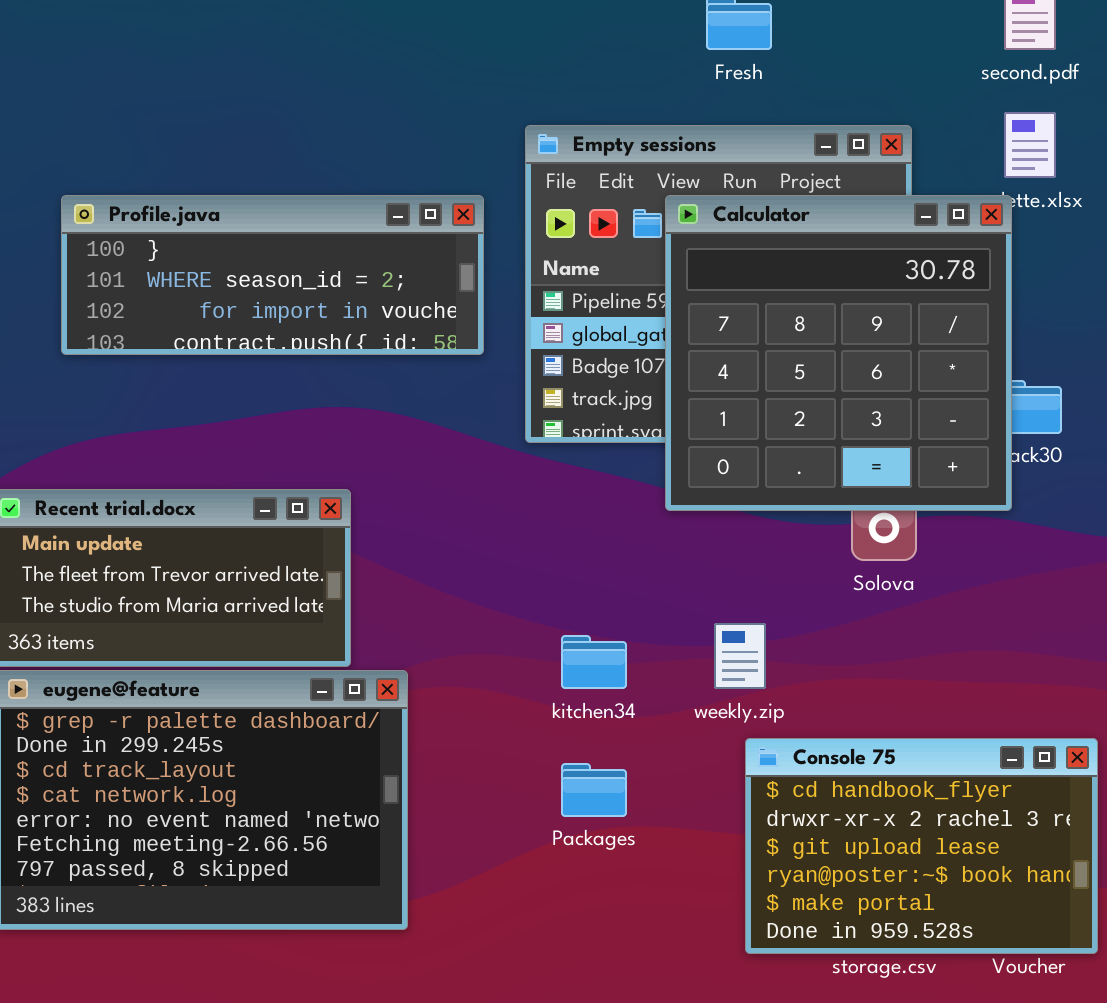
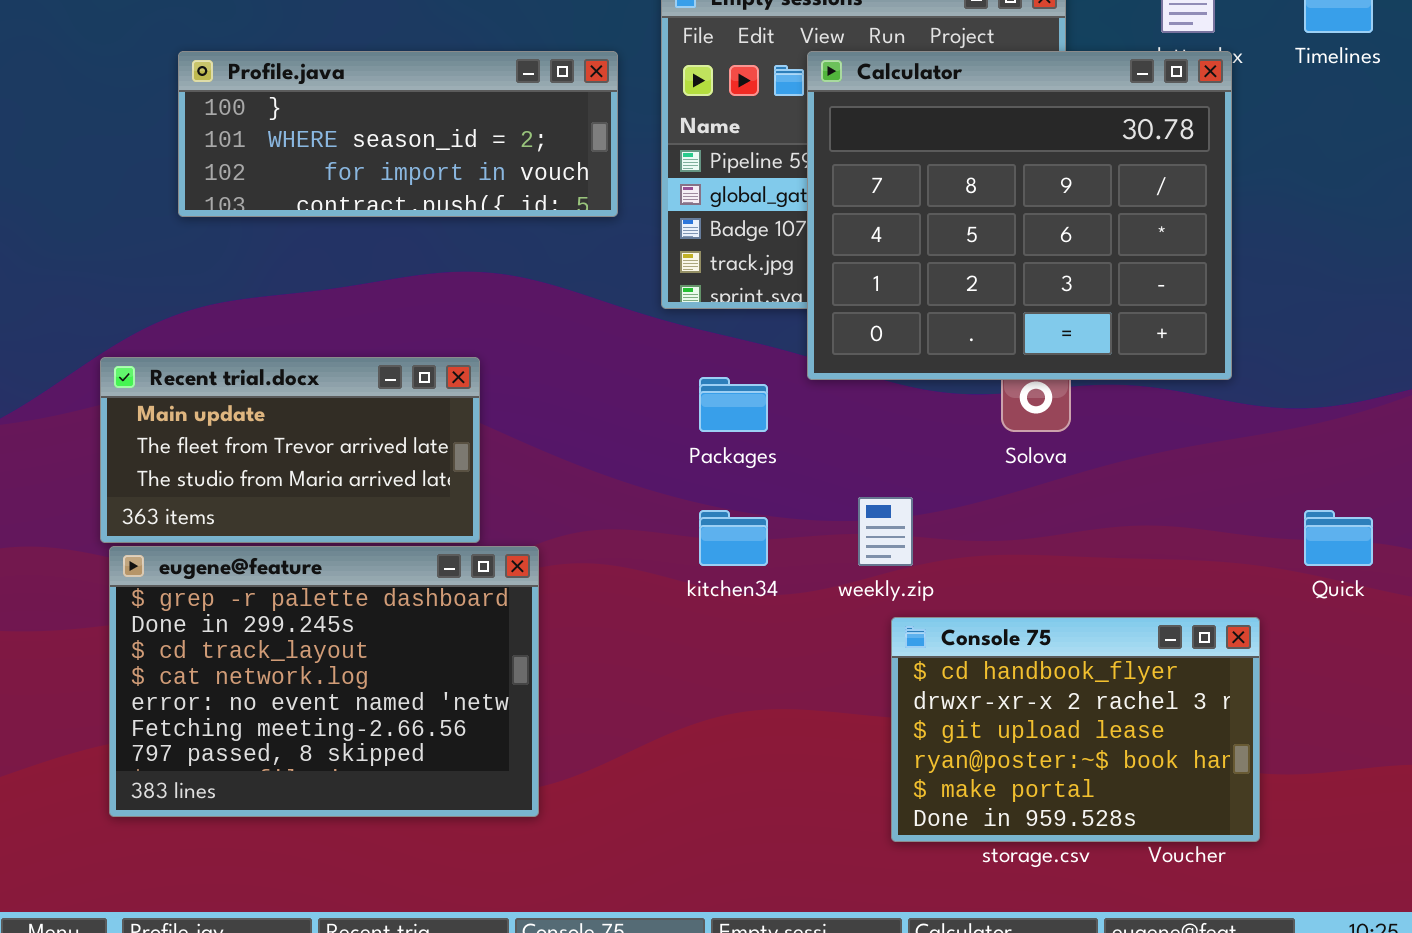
Calculator: [665,195,1012,511] -> [807,51,1232,380], resized
Packages: [561,763,627,817] -> [699,377,768,432], moved

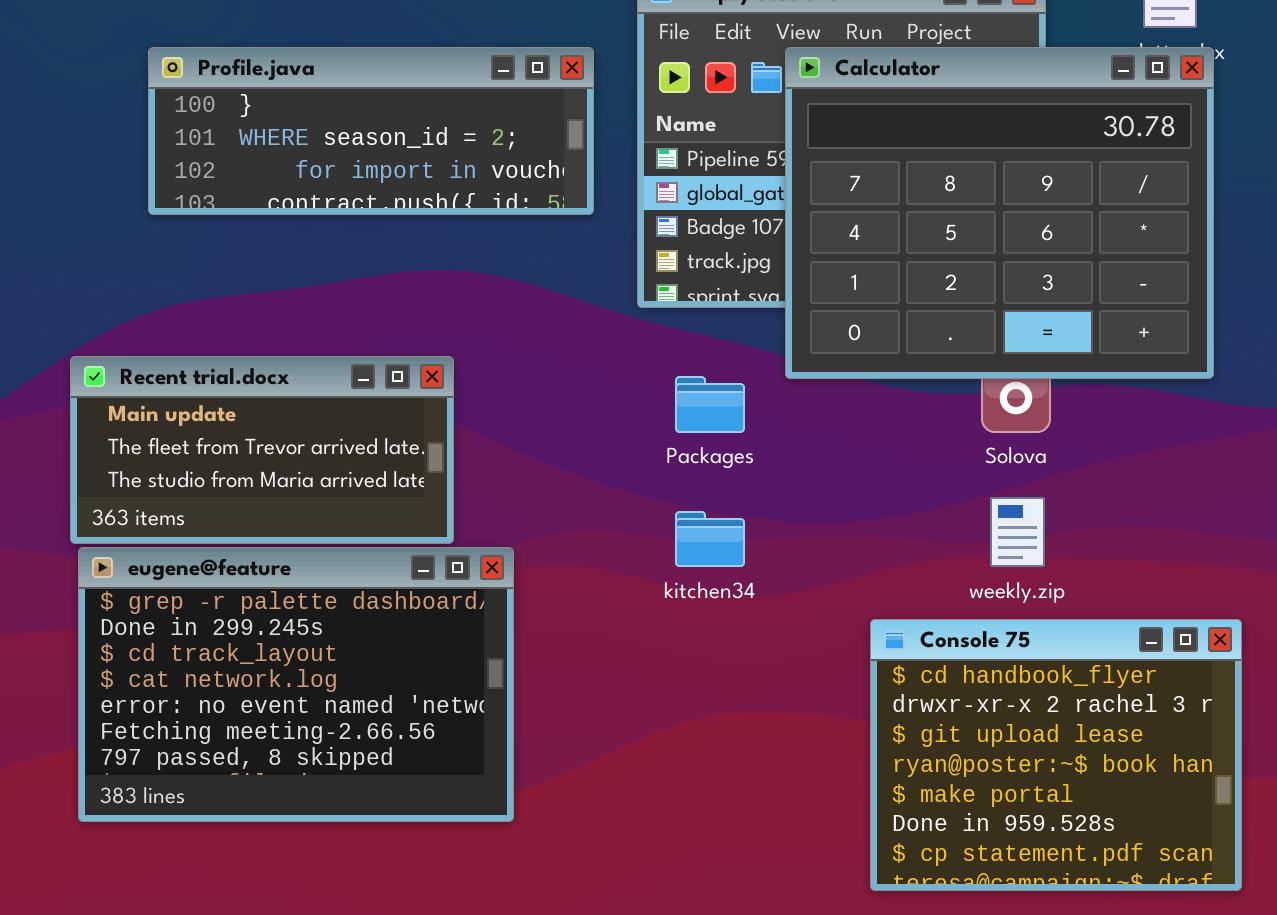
weekly.zip: [858,497,913,566] -> [990,497,1045,567], moved
Console 75: [891,617,1260,842] -> [870,619,1242,891], resized

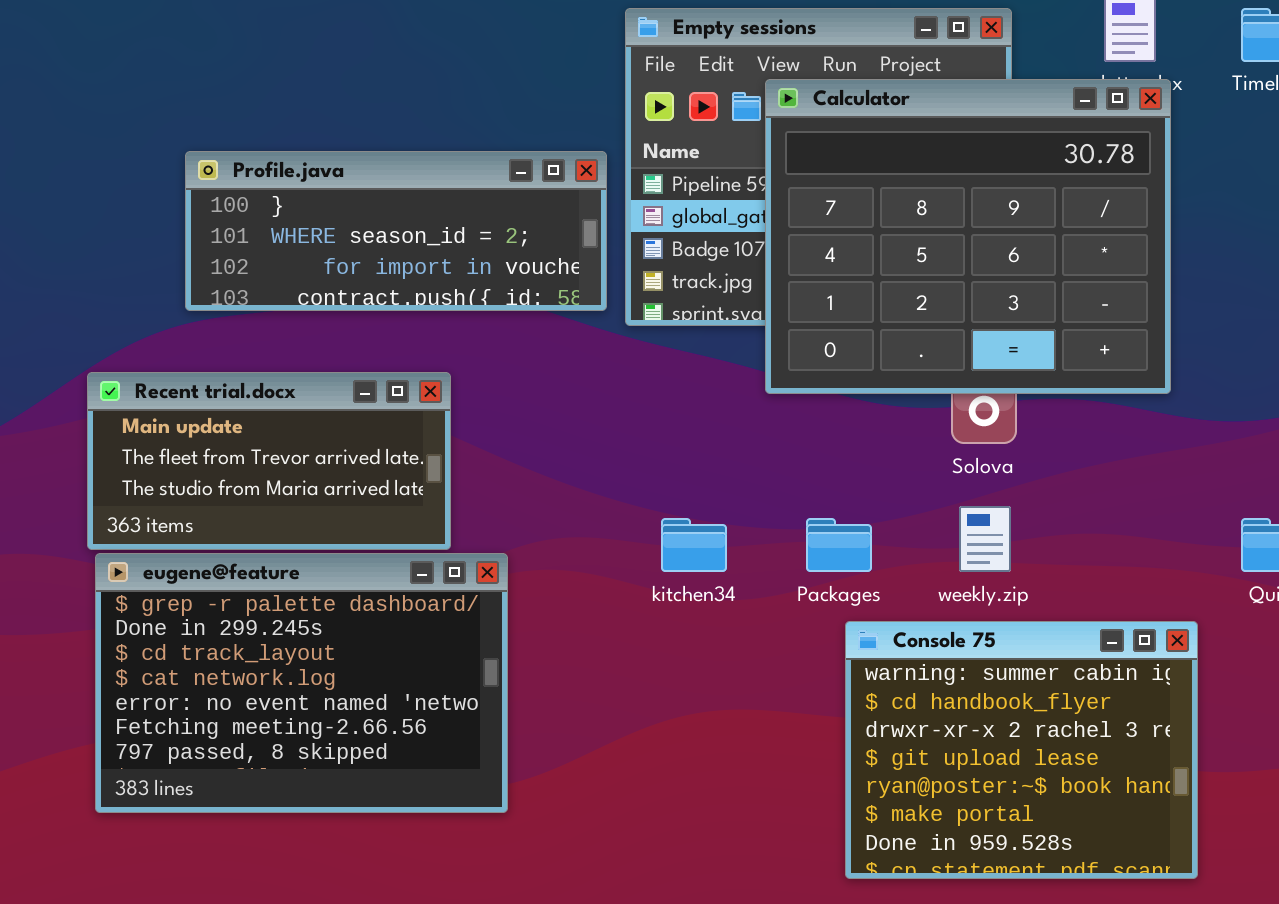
Profile.java: [148,47,594,215] -> [185,151,607,311], moved
Packages: [675,376,745,433] -> [806,518,872,572], moved
Console 75: [870,619,1242,891] -> [845,621,1198,879], scrolled up 1 row

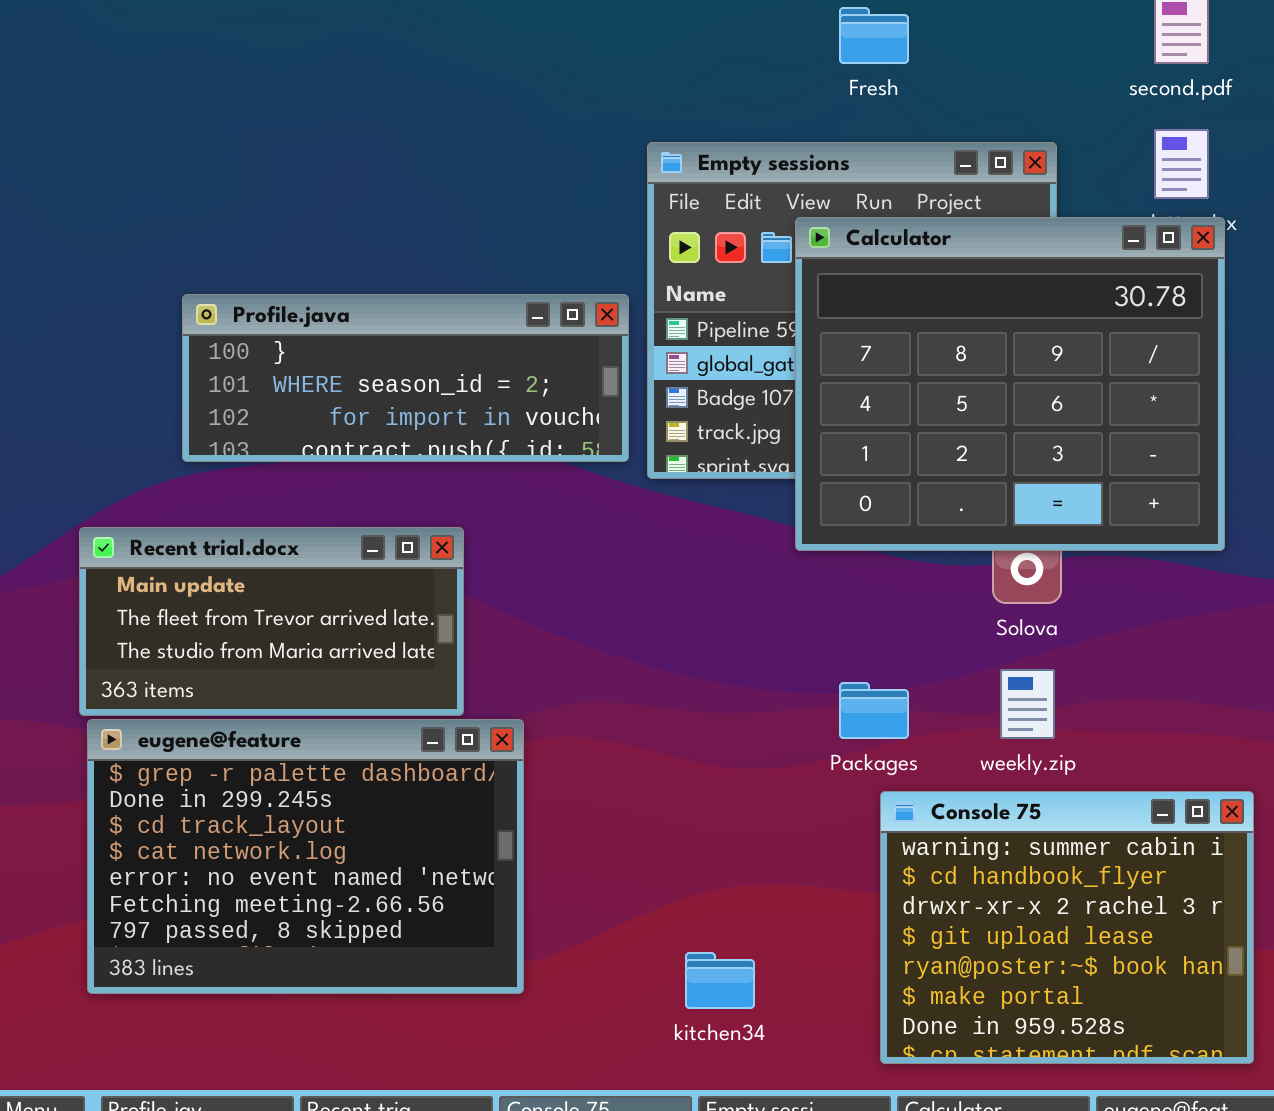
kitchen34: [661,518,727,572] -> [685,952,755,1009], moved

